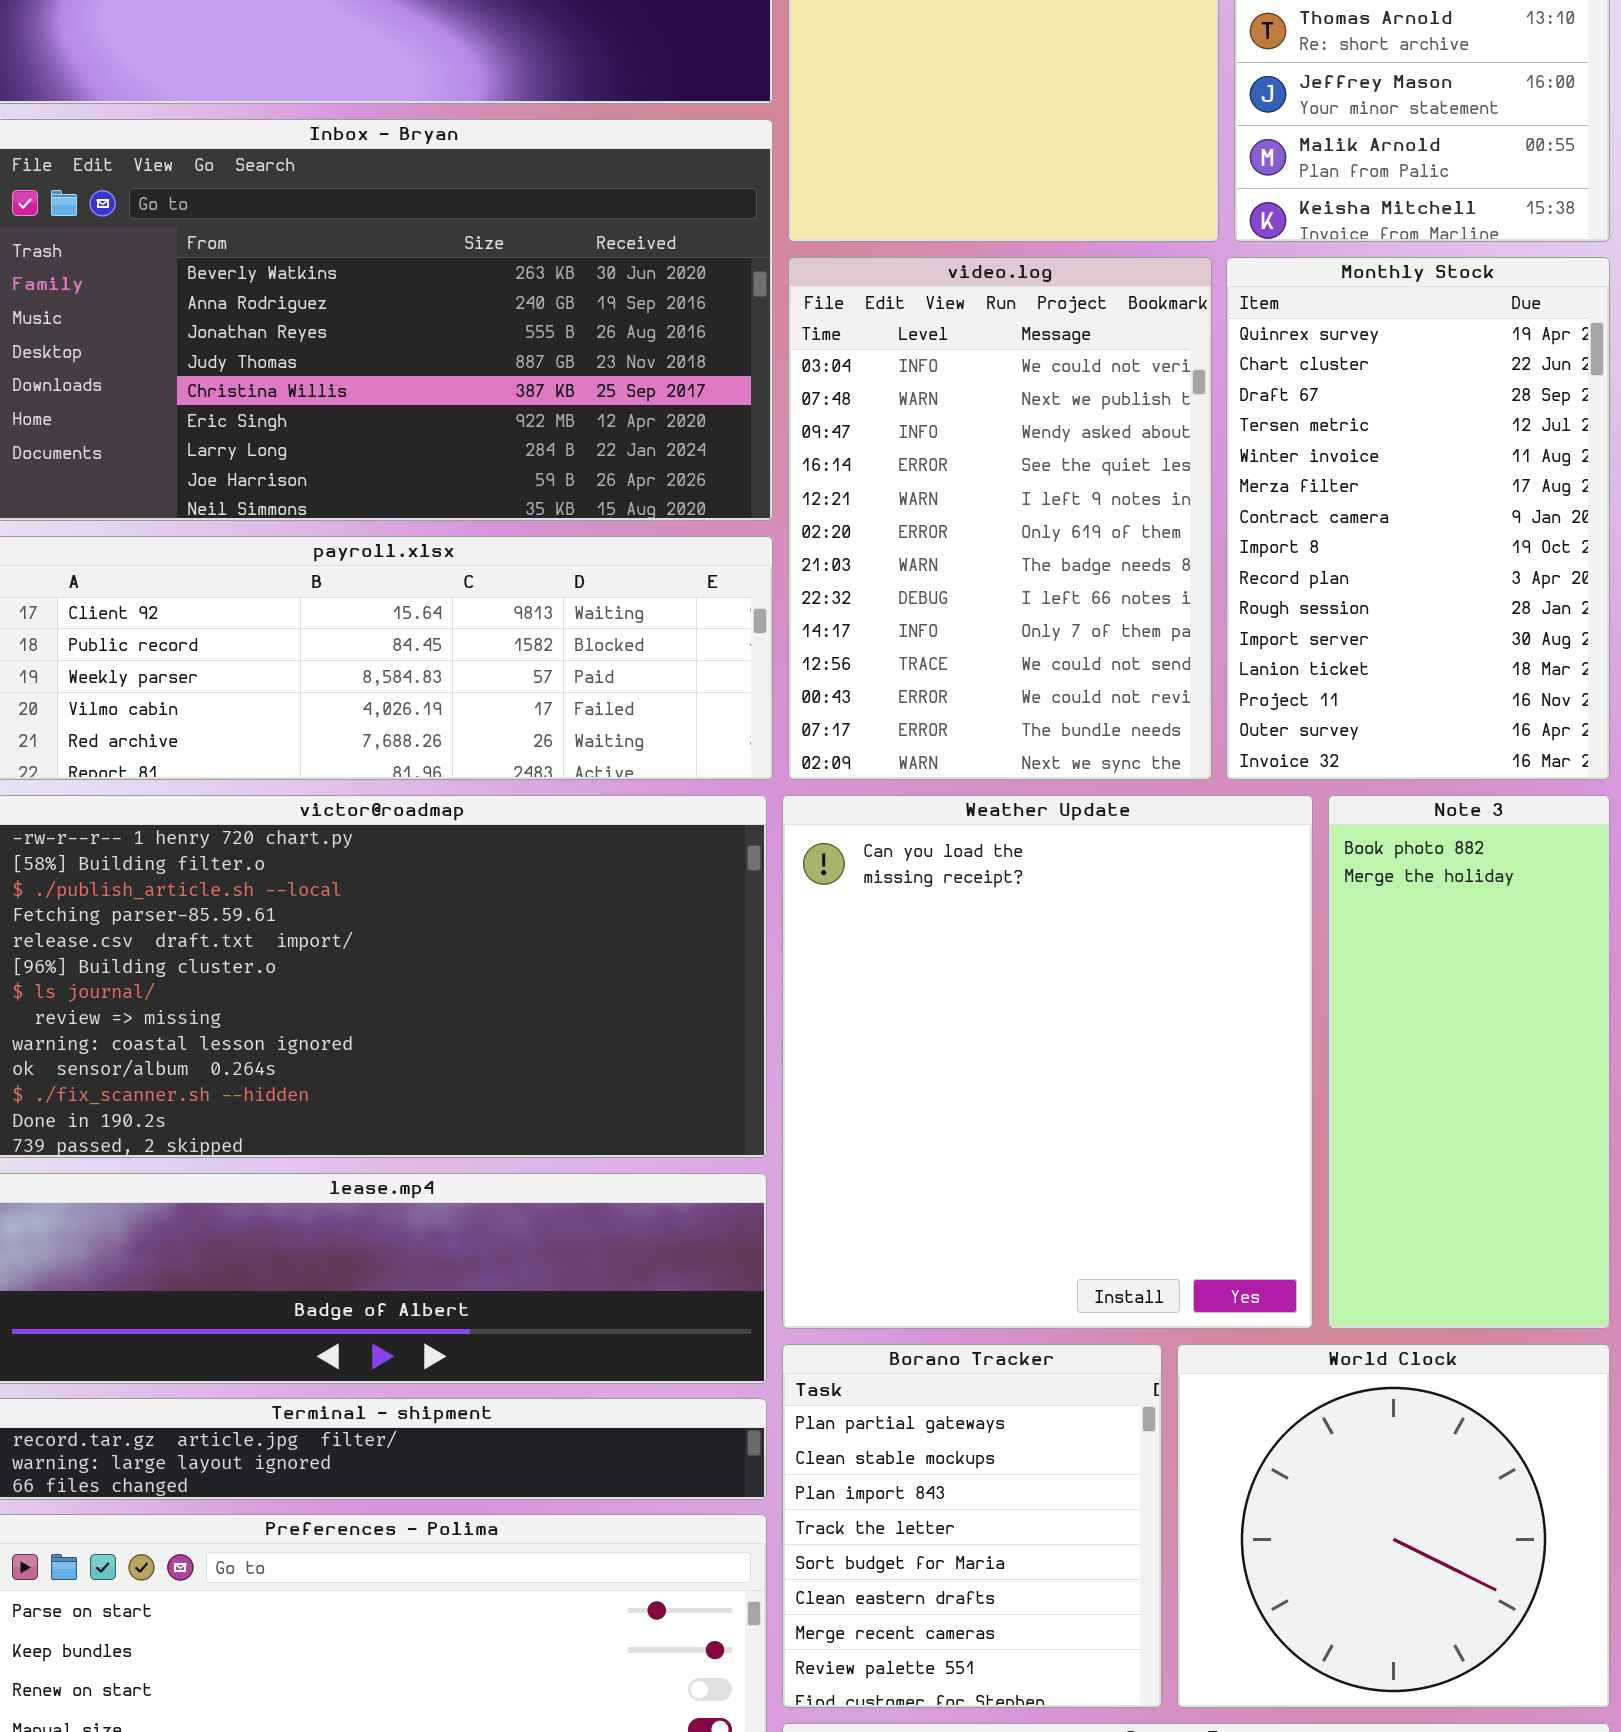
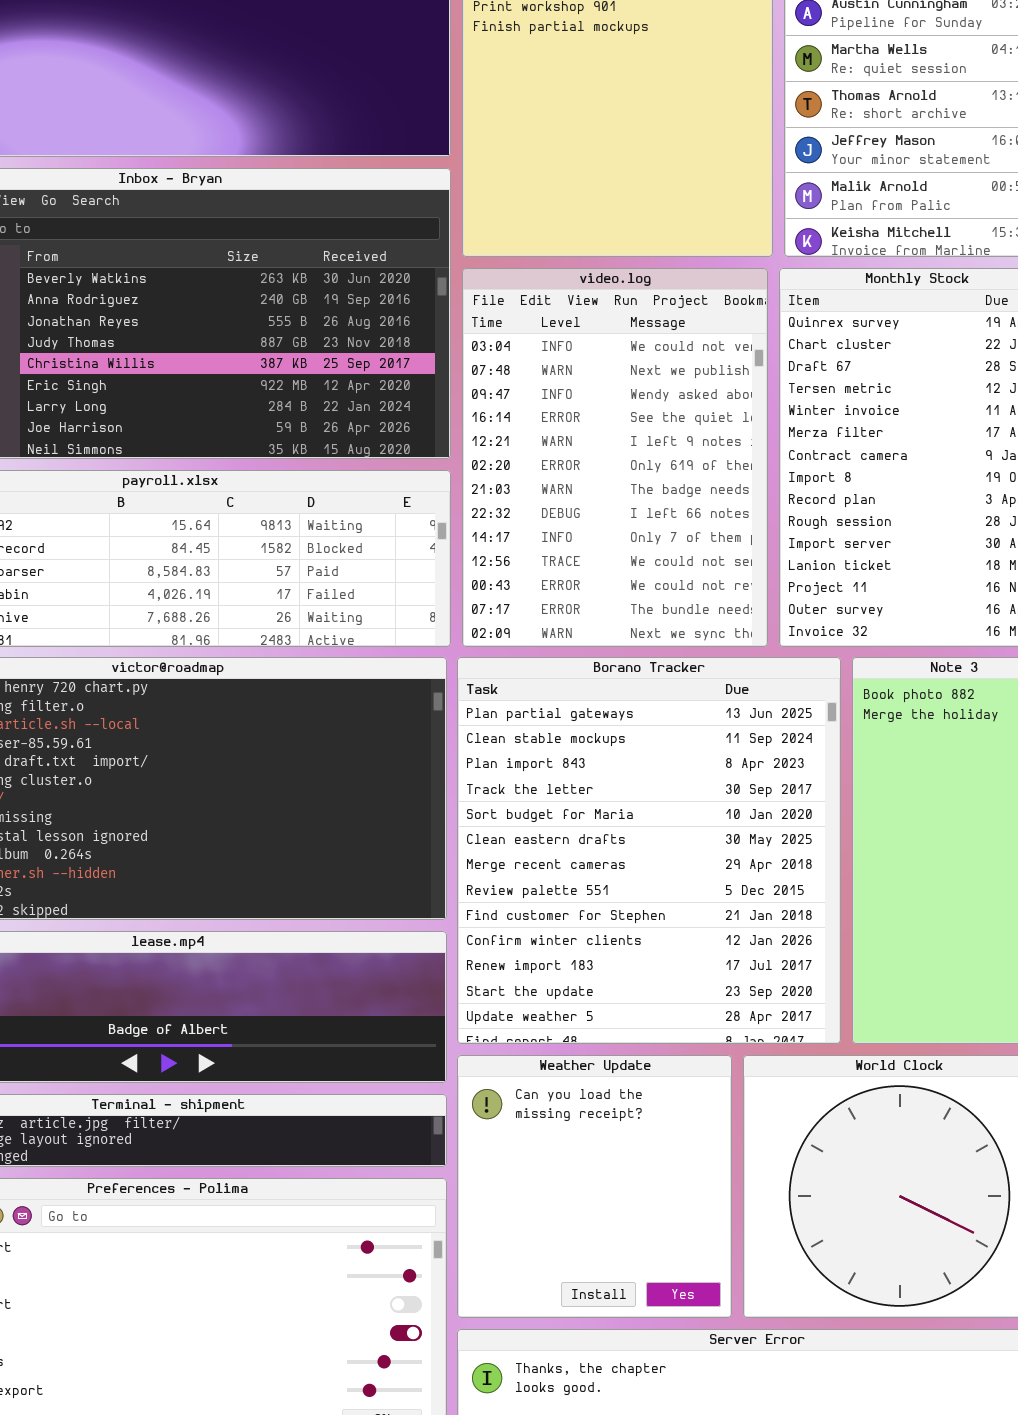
Weather Update: [782,795,1313,1329] -> [457,1055,732,1318], moved, resized
Borano Tracker: [782,1344,1162,1708] -> [457,657,841,1044], moved, resized

